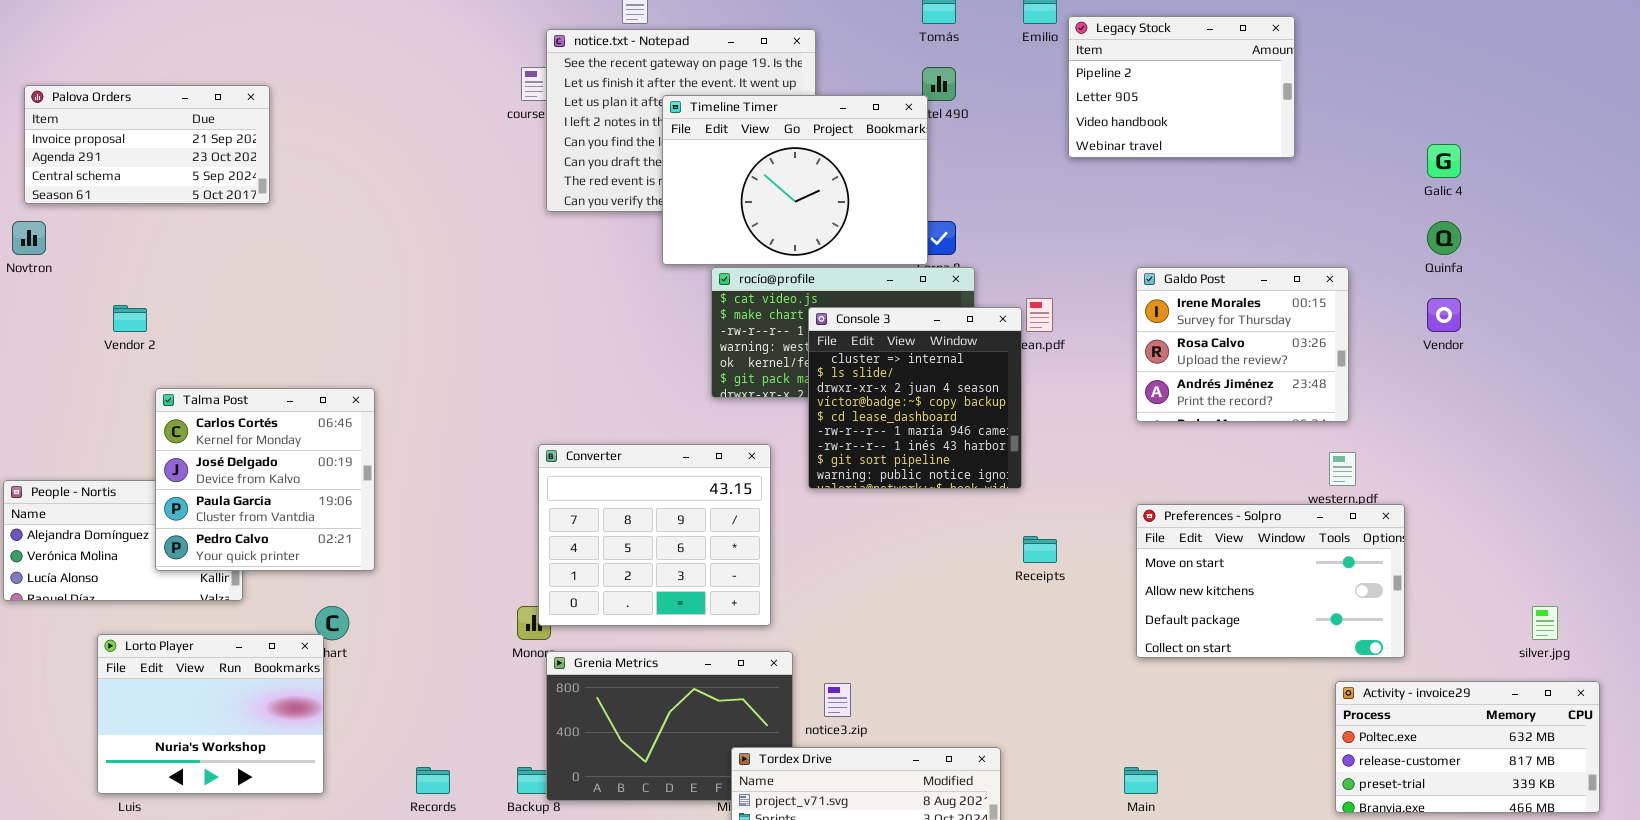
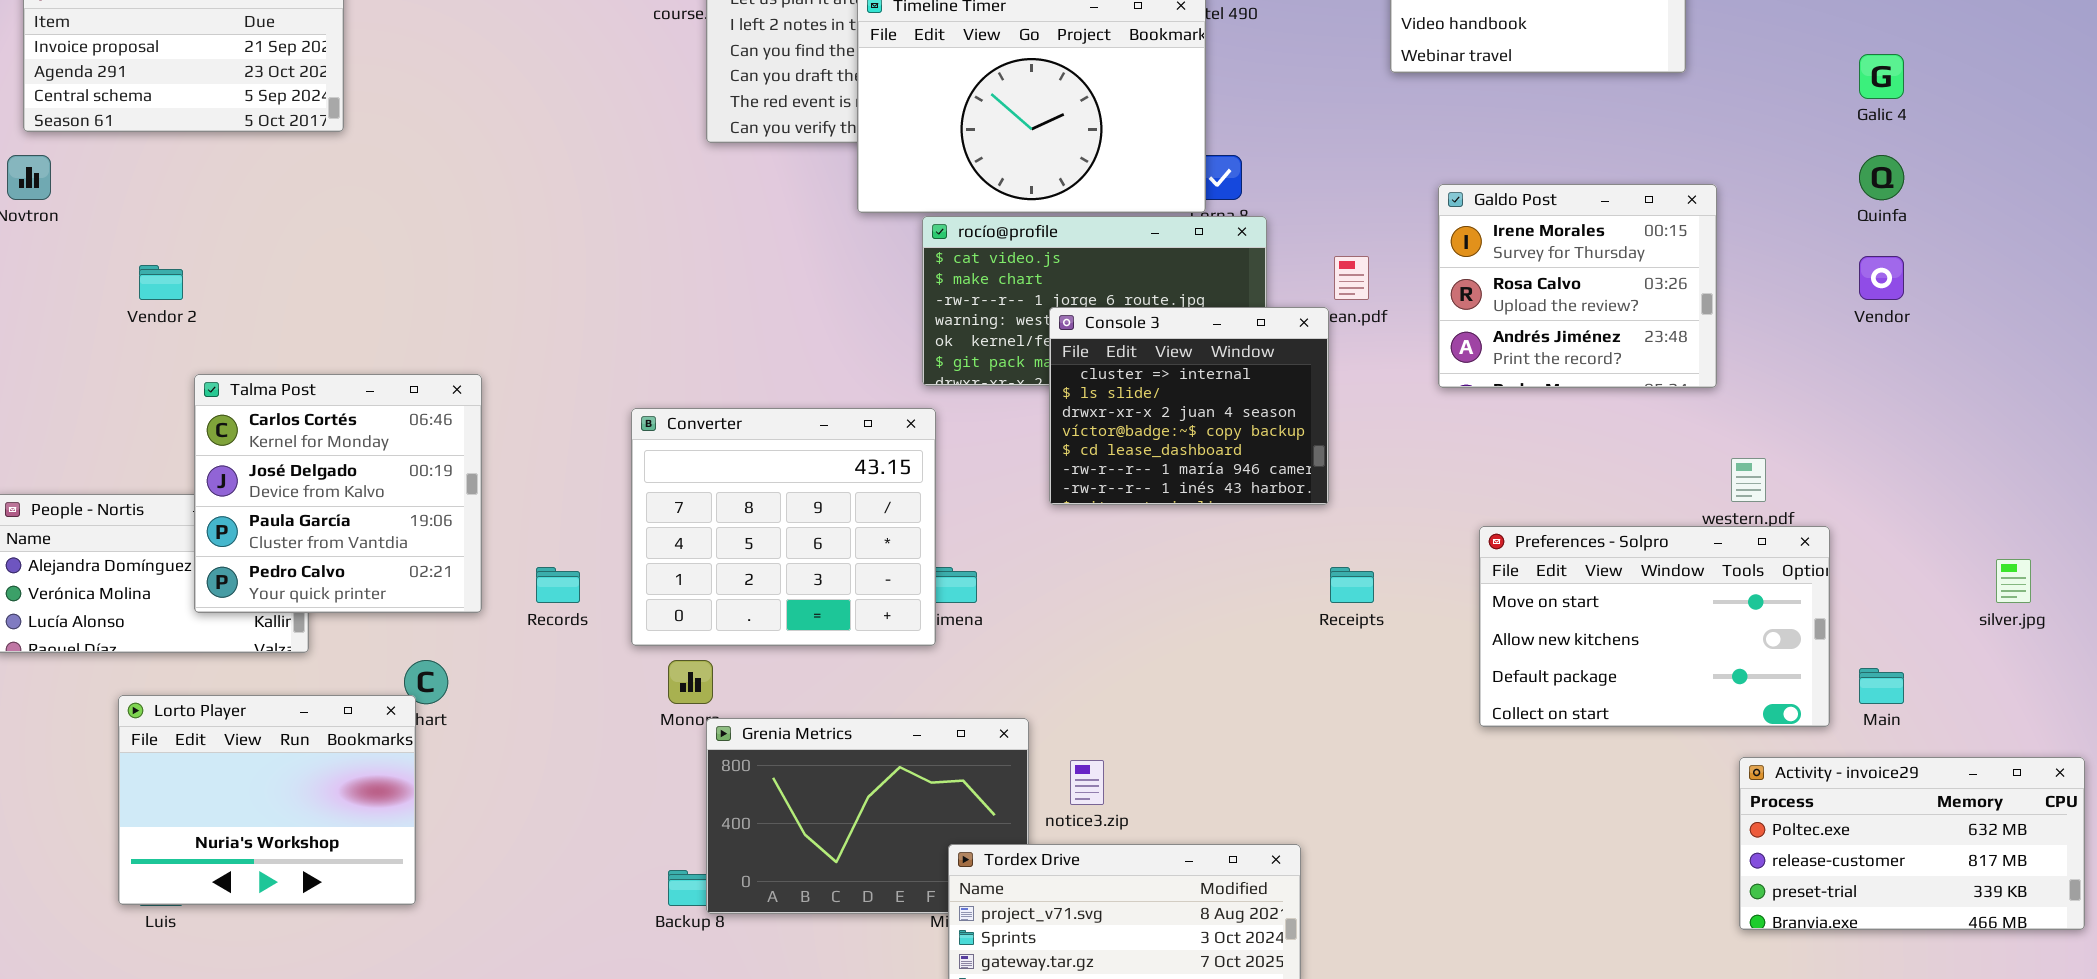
Galdo Post: [1136,267,1349,422] -> [1438,184,1717,388], moved
Console 3: [808,307,1022,489] -> [1049,307,1329,505], resized
Converter: [538,444,771,626] -> [631,408,936,646], moved
silver.jpg: [1532,606,1558,640] -> [1996,559,2031,603], moved
Records: [416,767,450,794] -> [536,567,580,603], moved
Main: [1124,767,1158,794] -> [1859,668,1904,704], moved

